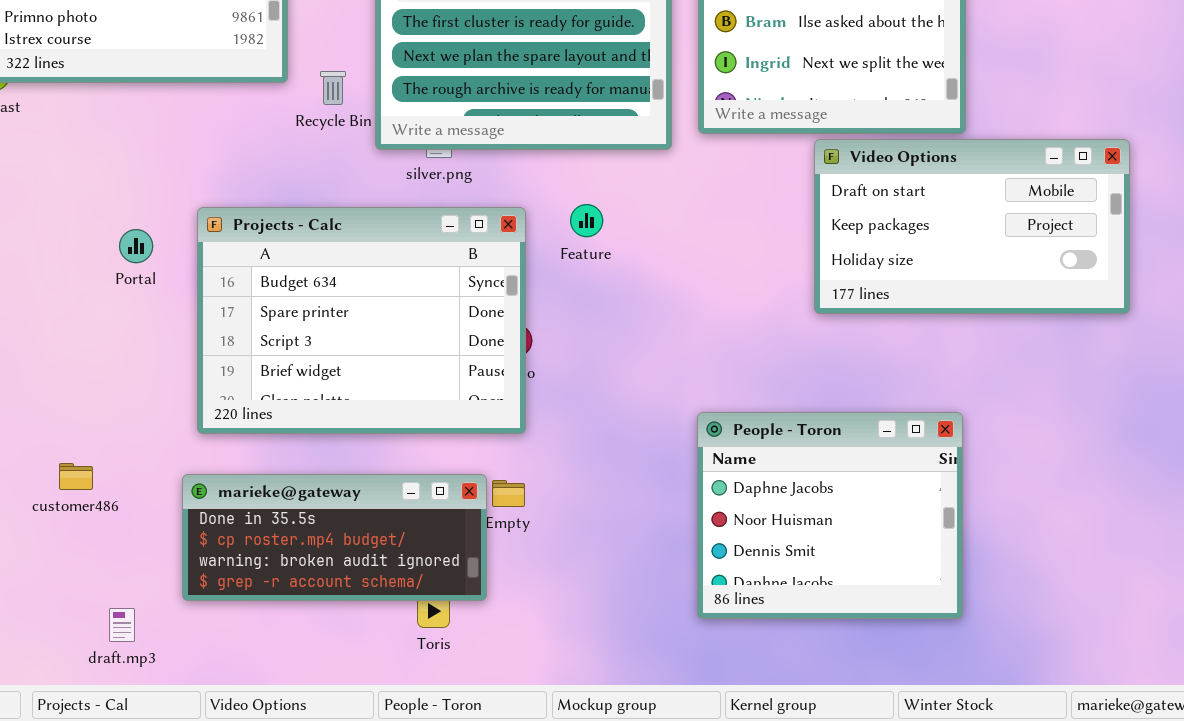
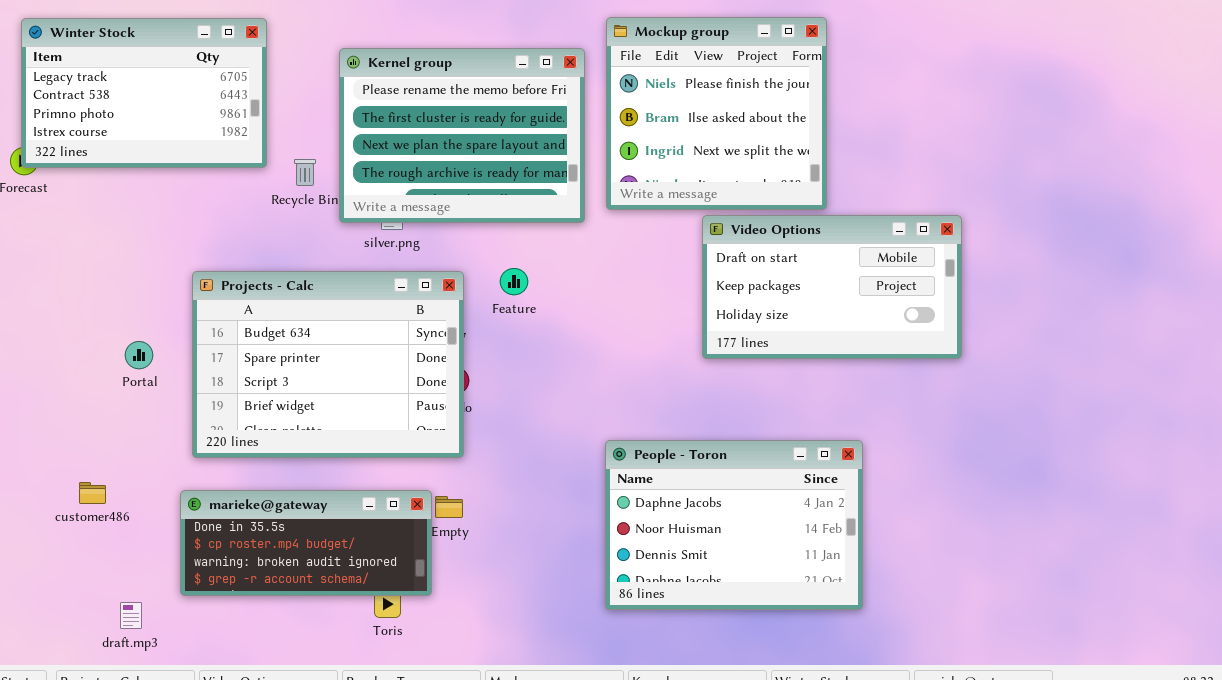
Portal: [119,229,153,263] -> [125,341,153,369], moved
People - Toron: [697,412,963,619] -> [605,440,863,610], resized

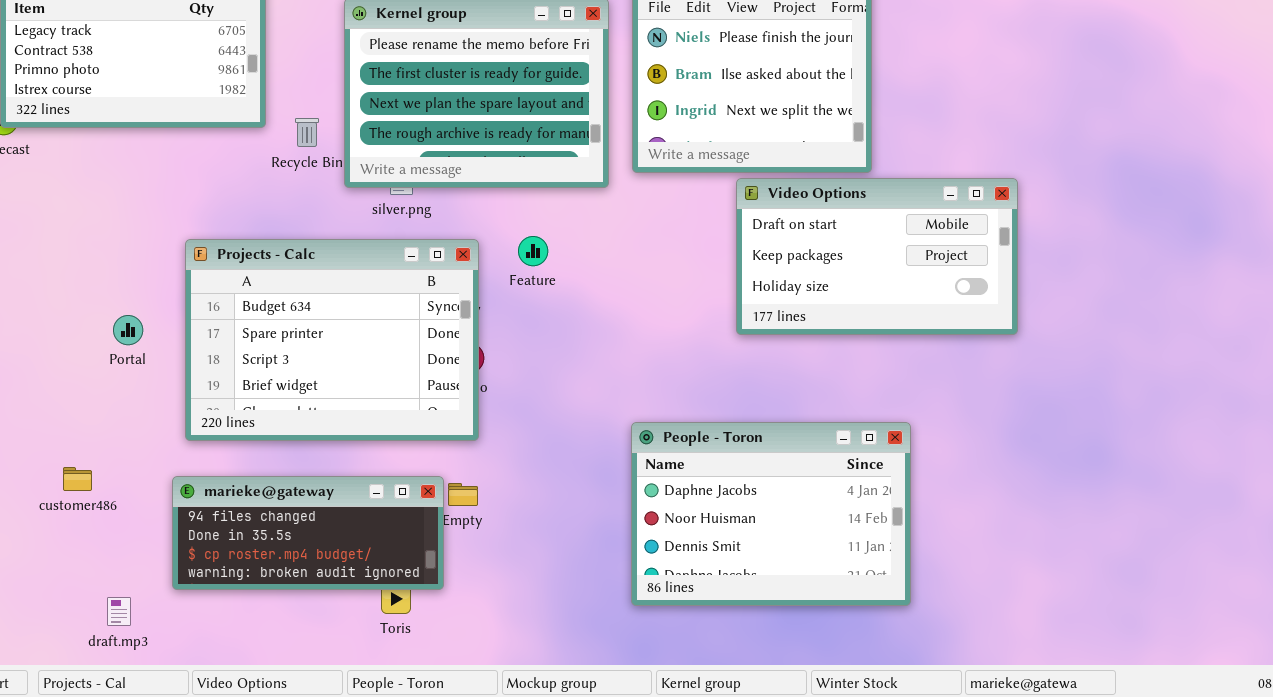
marieke@gateway: [180,490,432,596] -> [172,476,444,590], scrolled up 1 row

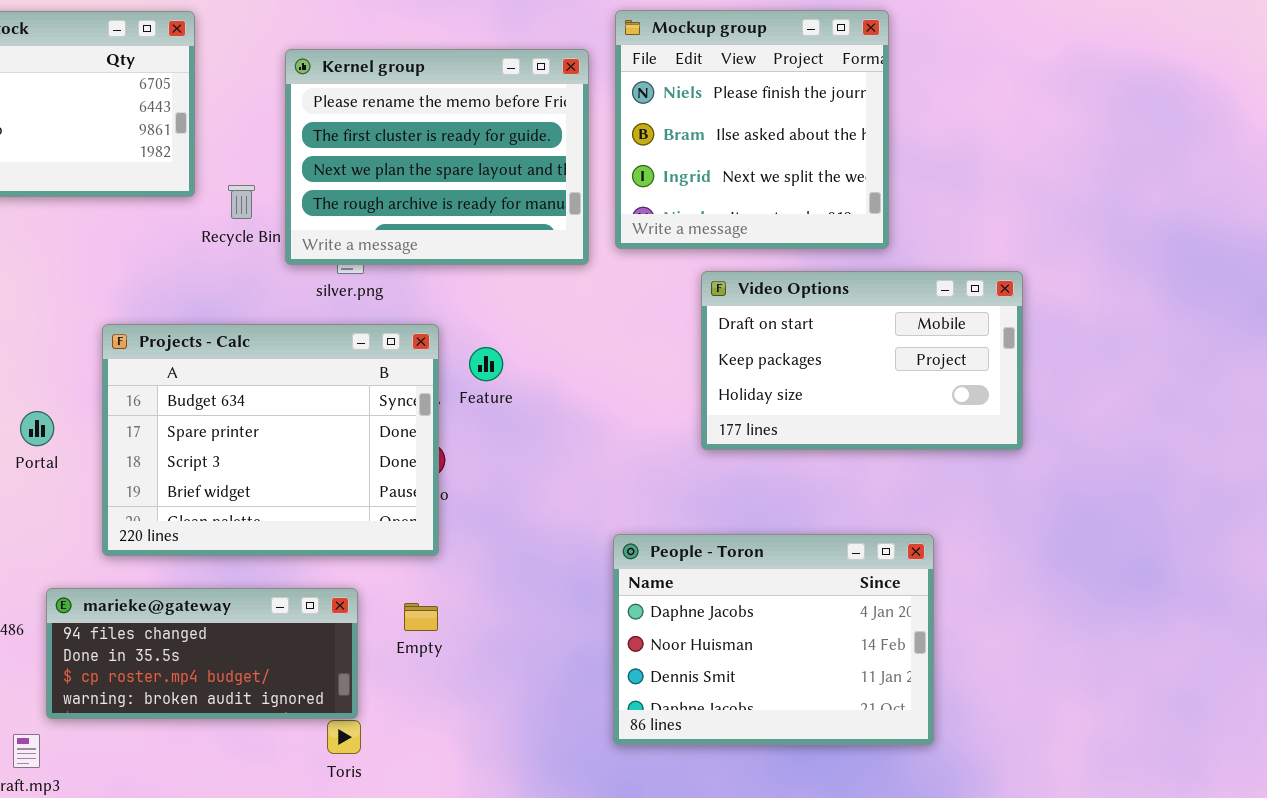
Video Options: [736,178,1018,335] -> [701,271,1023,450], moved
Feature: [518,236,548,266] -> [469,347,503,381], moved
marieke@gateway: [172,476,444,590] -> [46,588,358,719], moved

